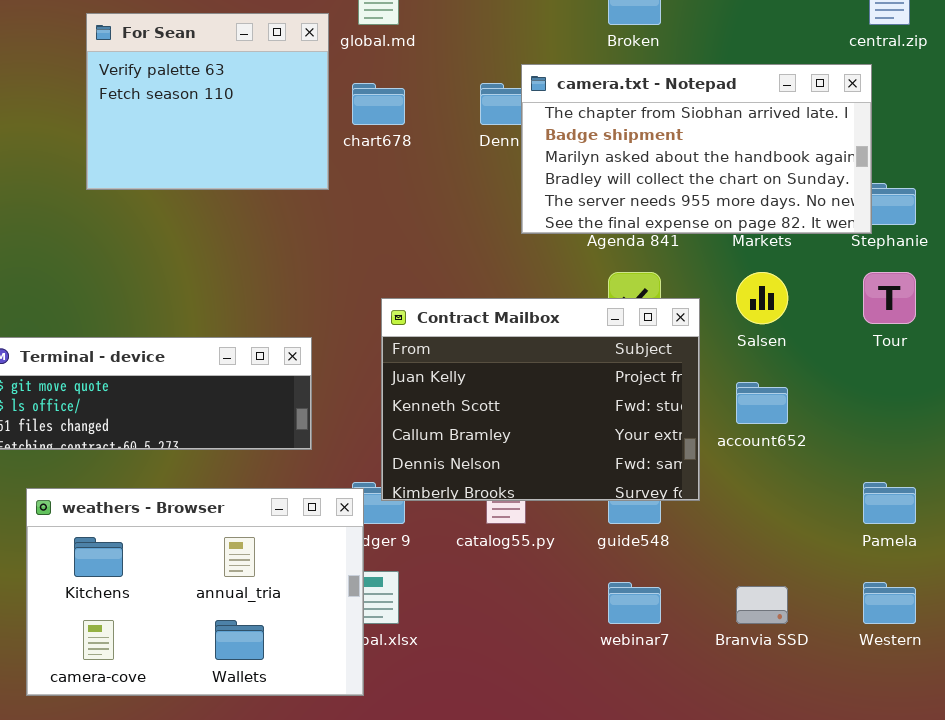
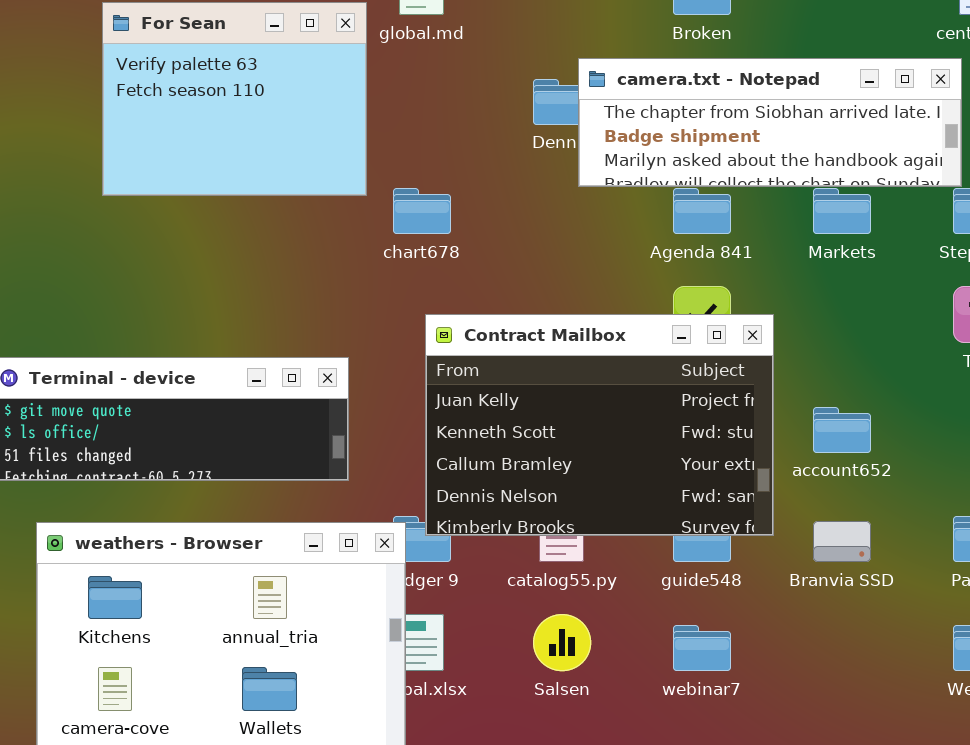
camera.txt - Notepad: [521,64,872,234] -> [578,58,962,187], resized
chart678: [352,83,405,125] -> [393,188,451,234], moved
Salsen: [736,272,788,324] -> [533,614,591,671], moved
Branvia SSD: [736,586,788,624] -> [813,521,871,562], moved

